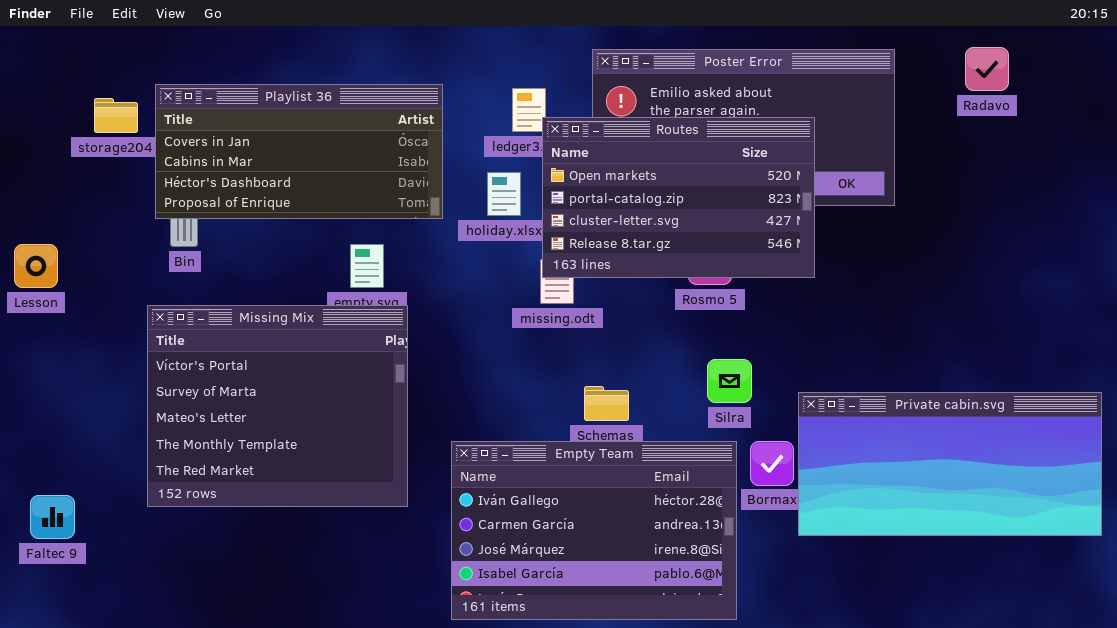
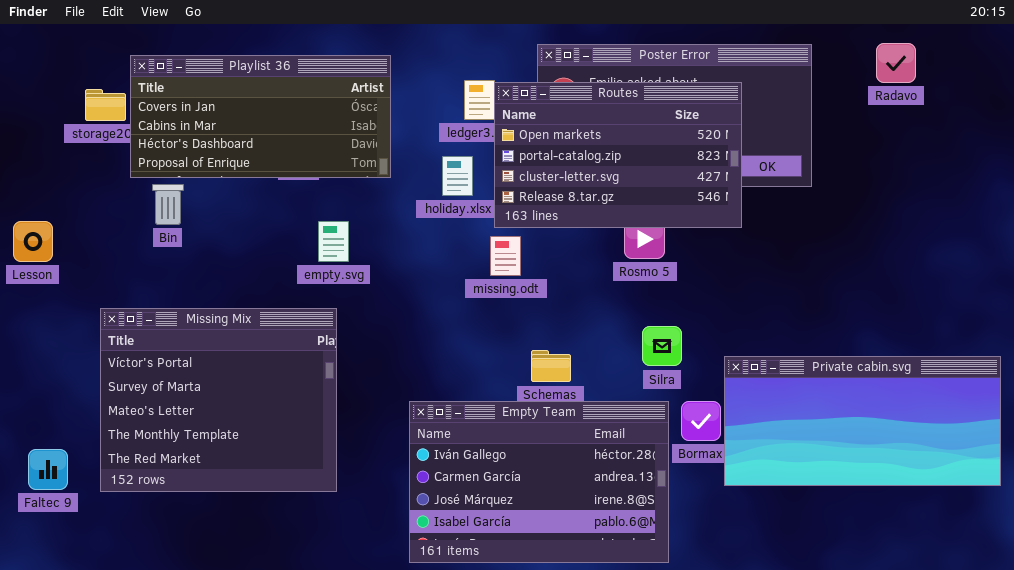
Playlist 36: [155,84,443,219] -> [130,55,391,178], moved
Routes: [542,117,815,278] -> [494,82,742,228], moved
Missing Mix: [147,305,408,507] -> [100,308,337,492], moved

